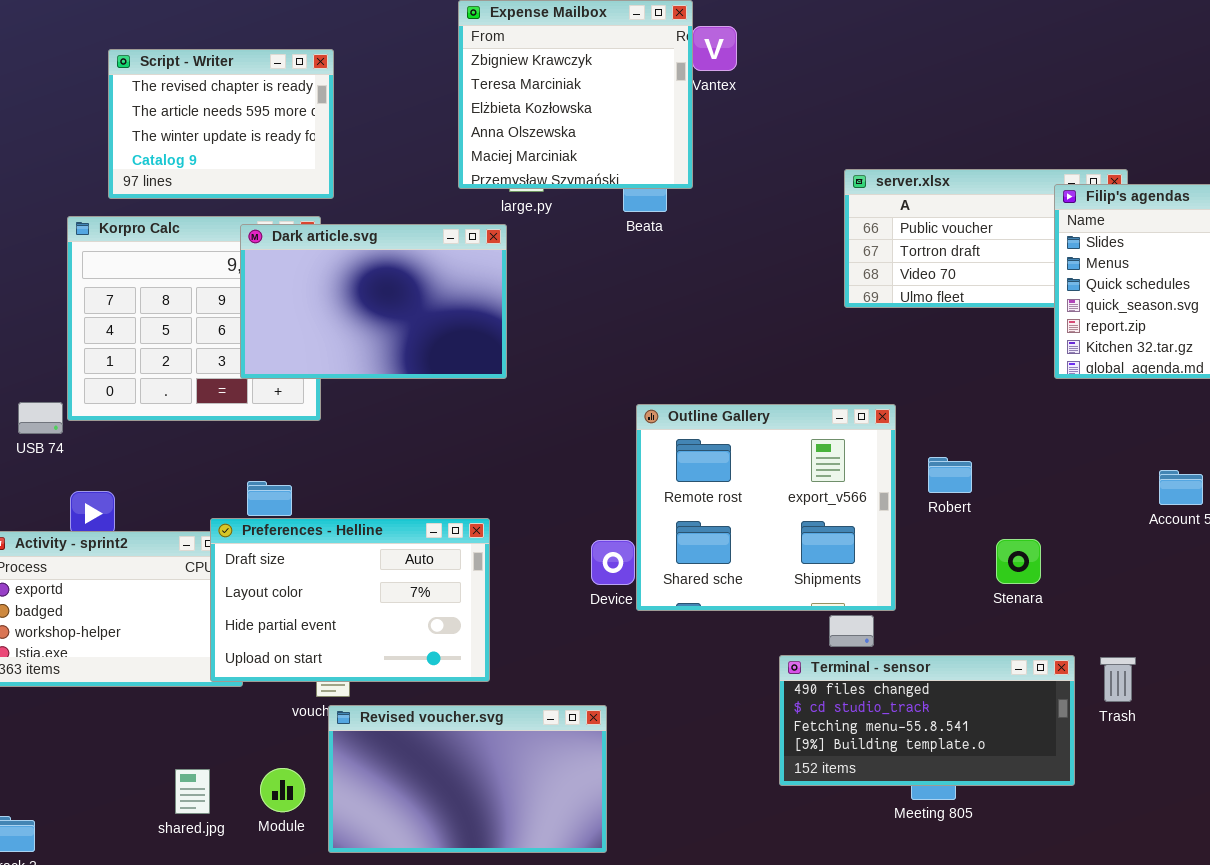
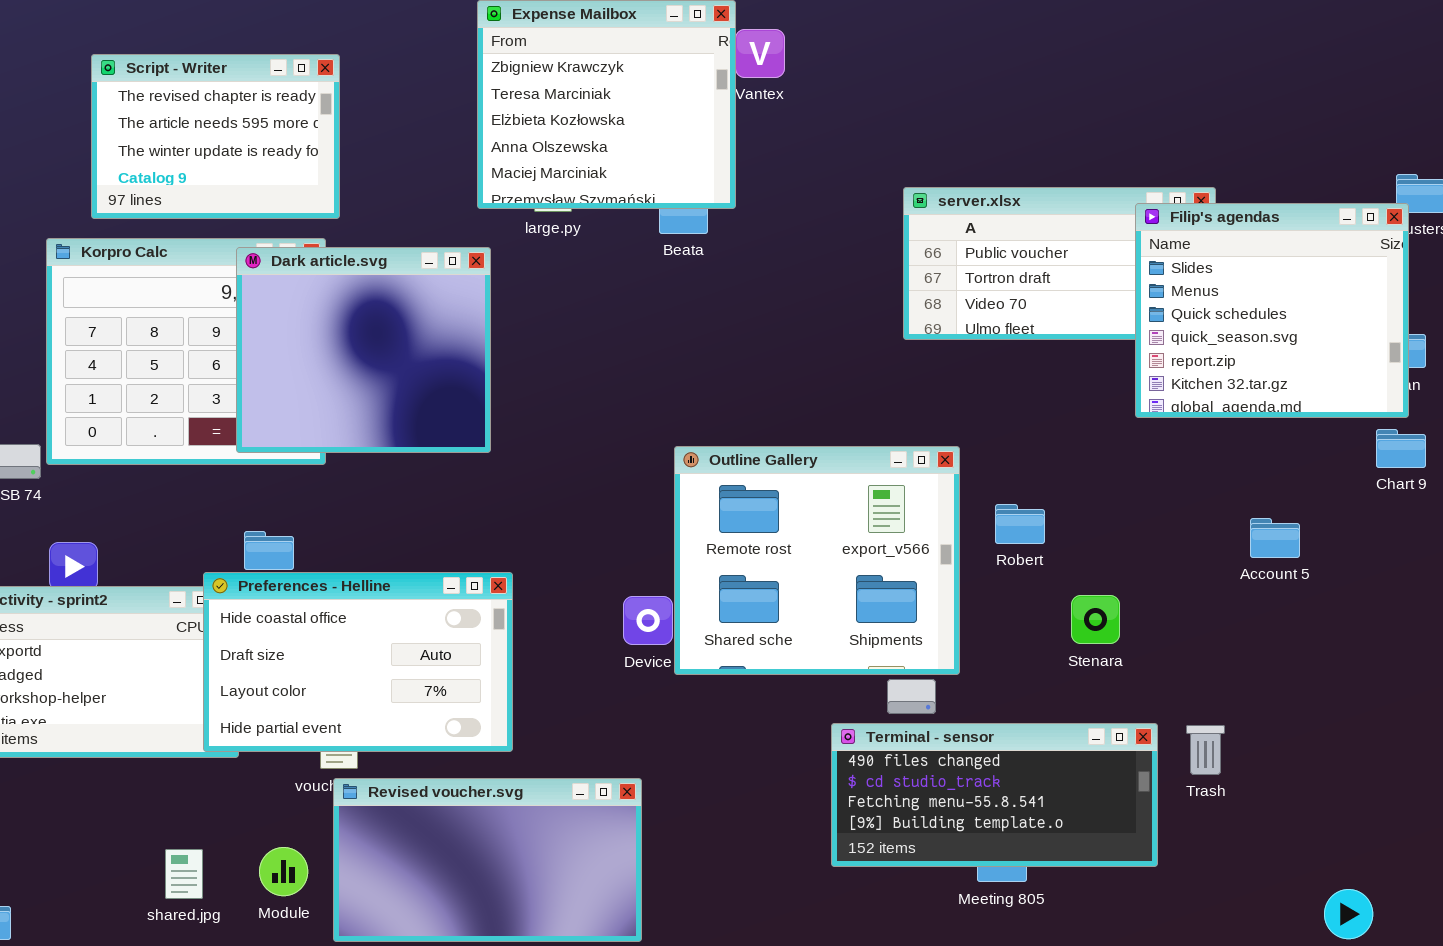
Dark article.svg: [240,224,507,379] -> [236,247,491,453], resized
Preferences - Helline: [210,518,490,682] -> [203,572,513,752], scrolled up 1 row

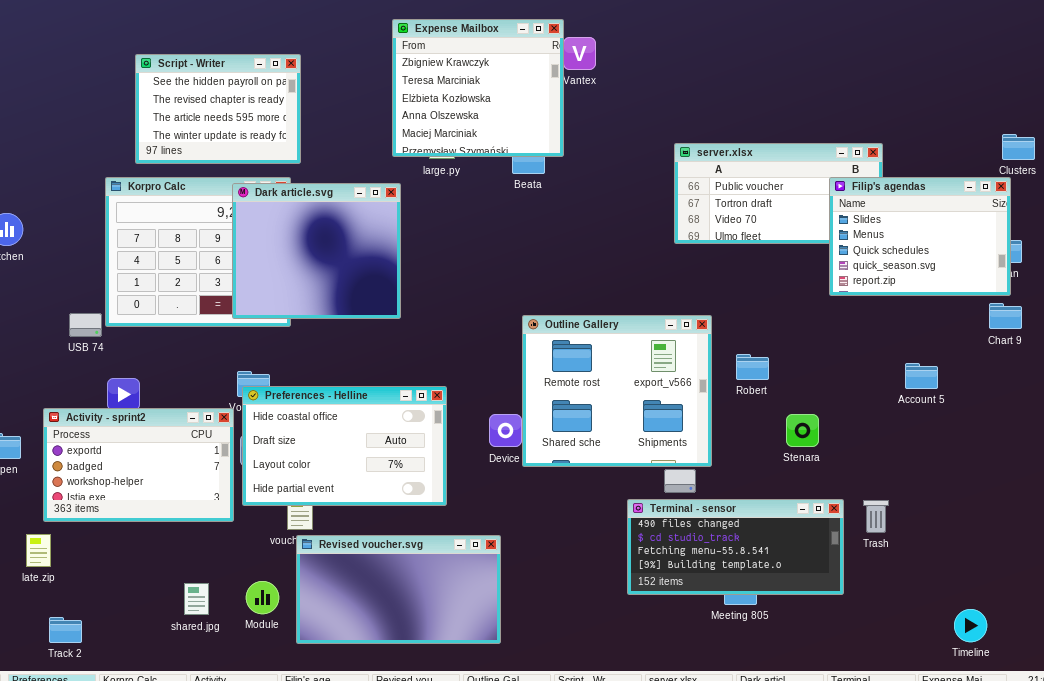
Script - Writer: [91,54,340,219] -> [135,54,301,164], scrolled up 1 row
Filip's agendas: [1135,203,1409,418] -> [829,177,1011,296], resized
Preferences - Helline: [203,572,513,752] -> [242,386,447,506], moved

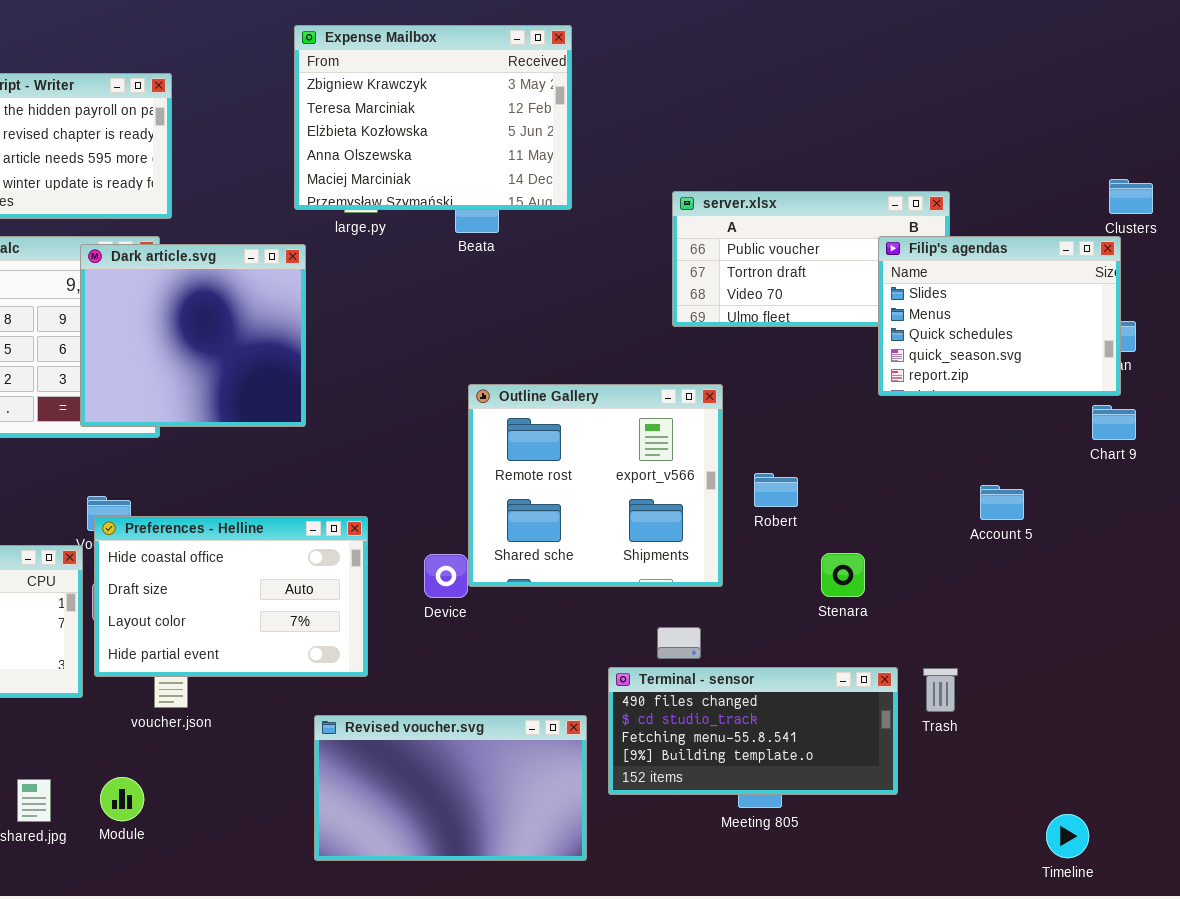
Expense Mailbox: [392,19,564,157] -> [294,25,572,210], resized
Outline Gallery: [522,315,712,467] -> [468,384,723,587], moved
Revised voucher.svg: [296,535,501,644] -> [314,715,587,861], moved

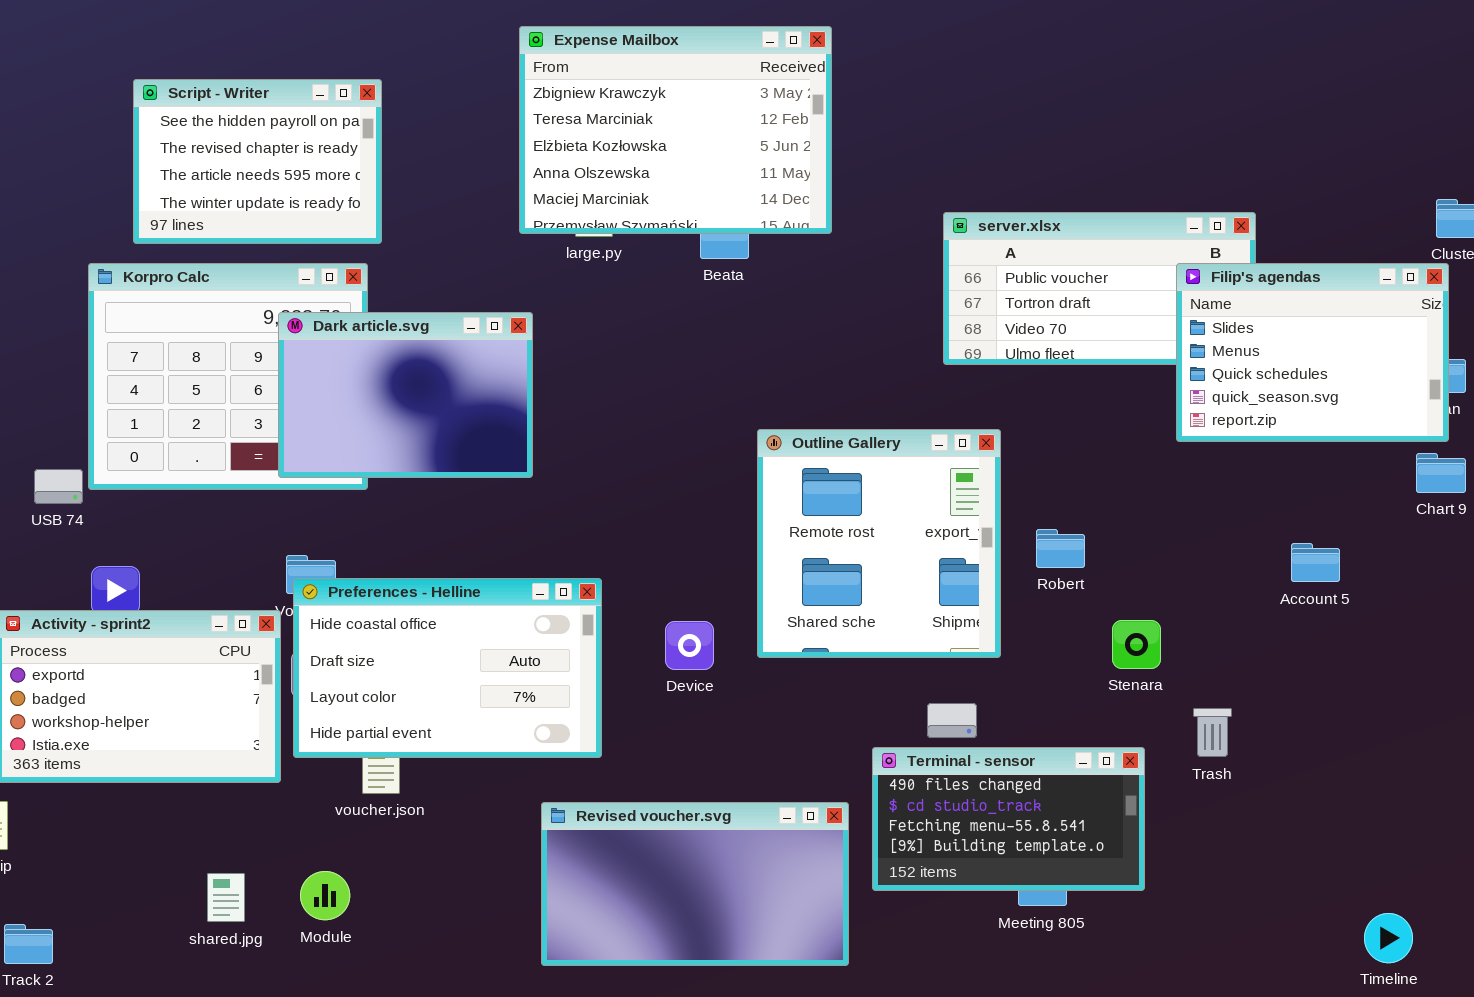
Dark article.svg: [80,244,306,427] -> [278,312,533,478], resized
Outline Gallery: [468,384,723,587] -> [757,429,1001,658], resized
Terminal - sensor: [608,667,898,795] -> [872,747,1145,891], resized
Trash: [923,668,958,712] -> [1193,708,1232,757], moved

